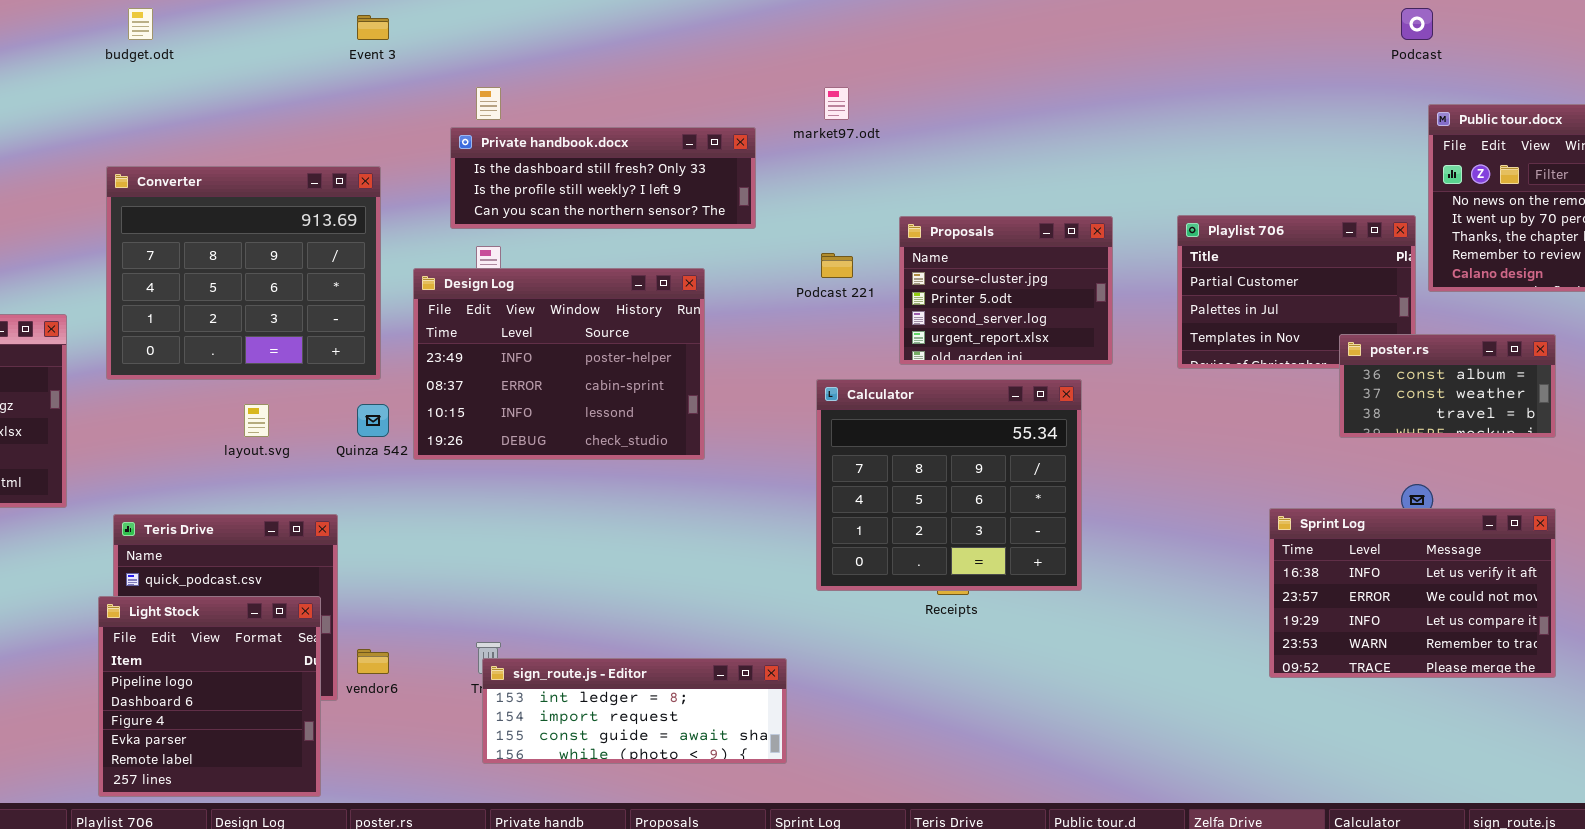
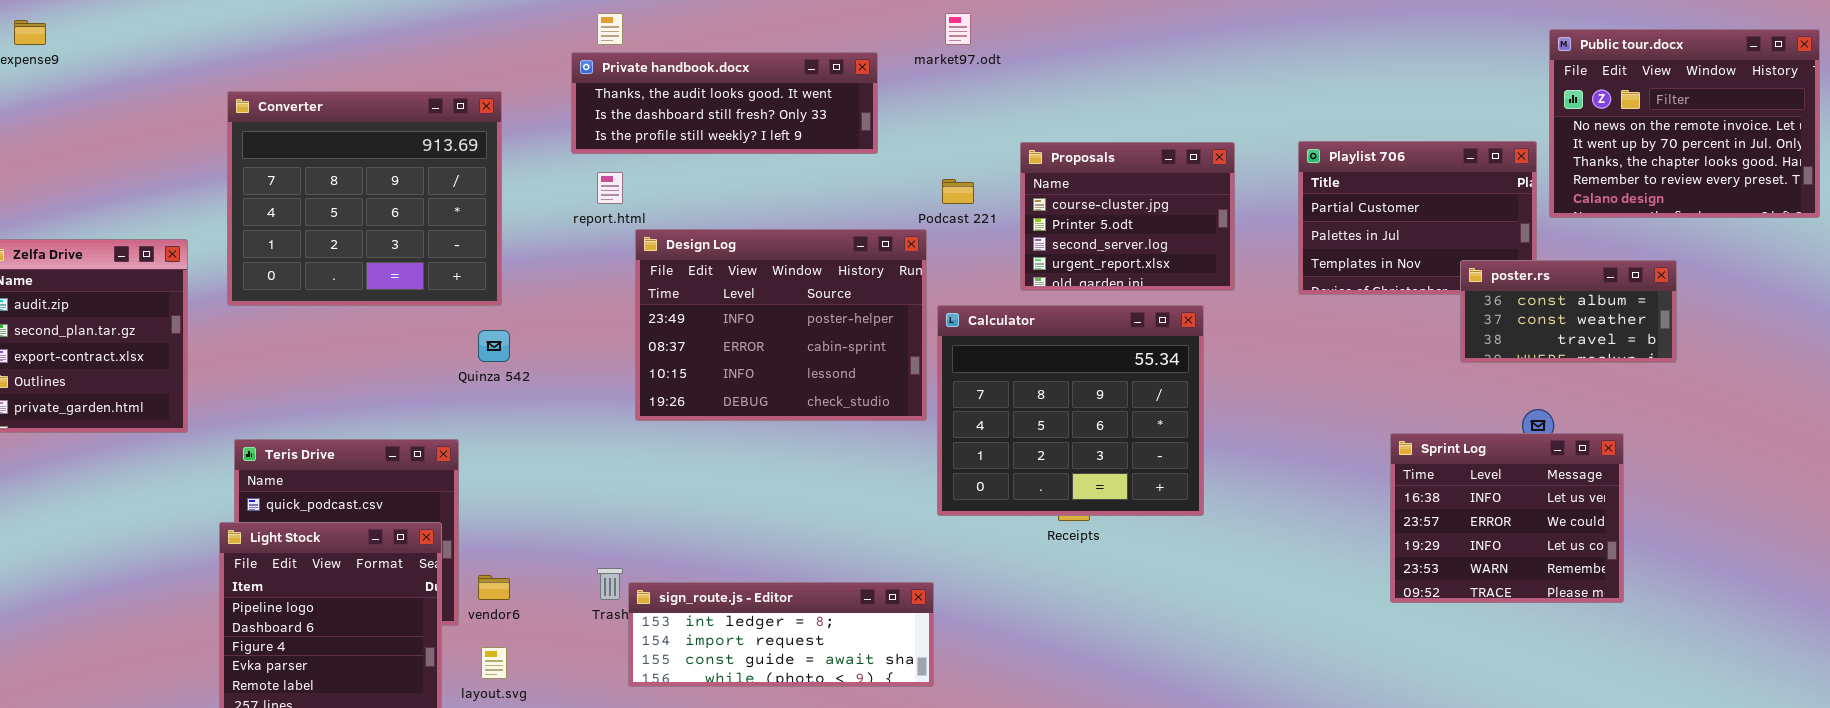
Private handbook.docx: [450,127,756,229] -> [571,52,878,154], scrolled up 1 row
Design Log: [413,268,705,460] -> [635,229,927,421], moved
layout.svg: [244,404,269,437] -> [481,647,507,679], moved
Sprint Log: [1269,508,1556,678] -> [1390,433,1624,603], resized
sign_route.js - Editor: [482,658,787,764] -> [628,582,934,687], moved

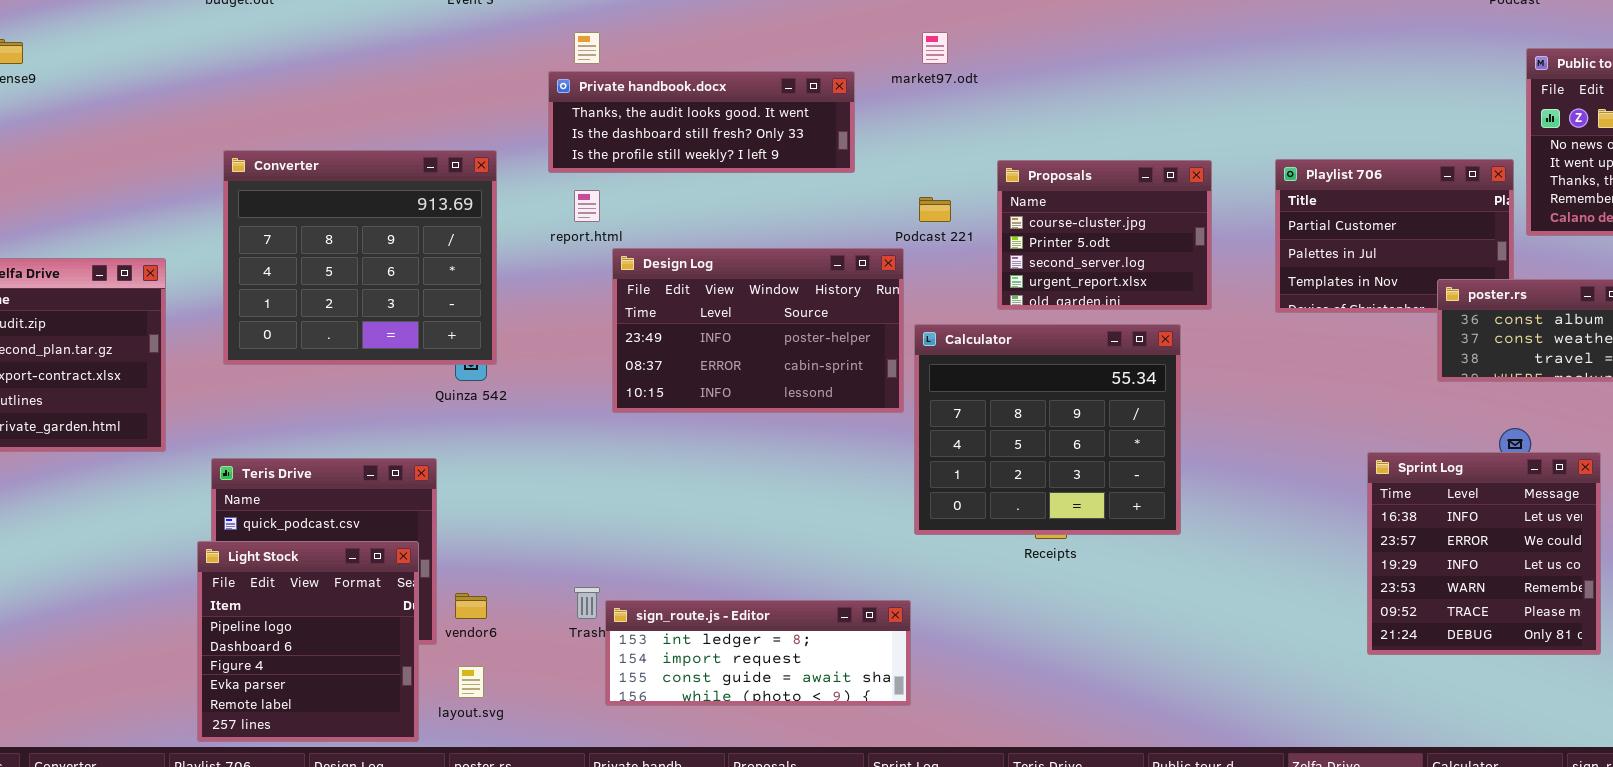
Converter: [227,91,502,306] -> [223,150,497,365], moved
Design Log: [635,229,927,421] -> [612,248,904,413], resized
Sprint Log: [1390,433,1624,603] -> [1367,452,1601,655], resized

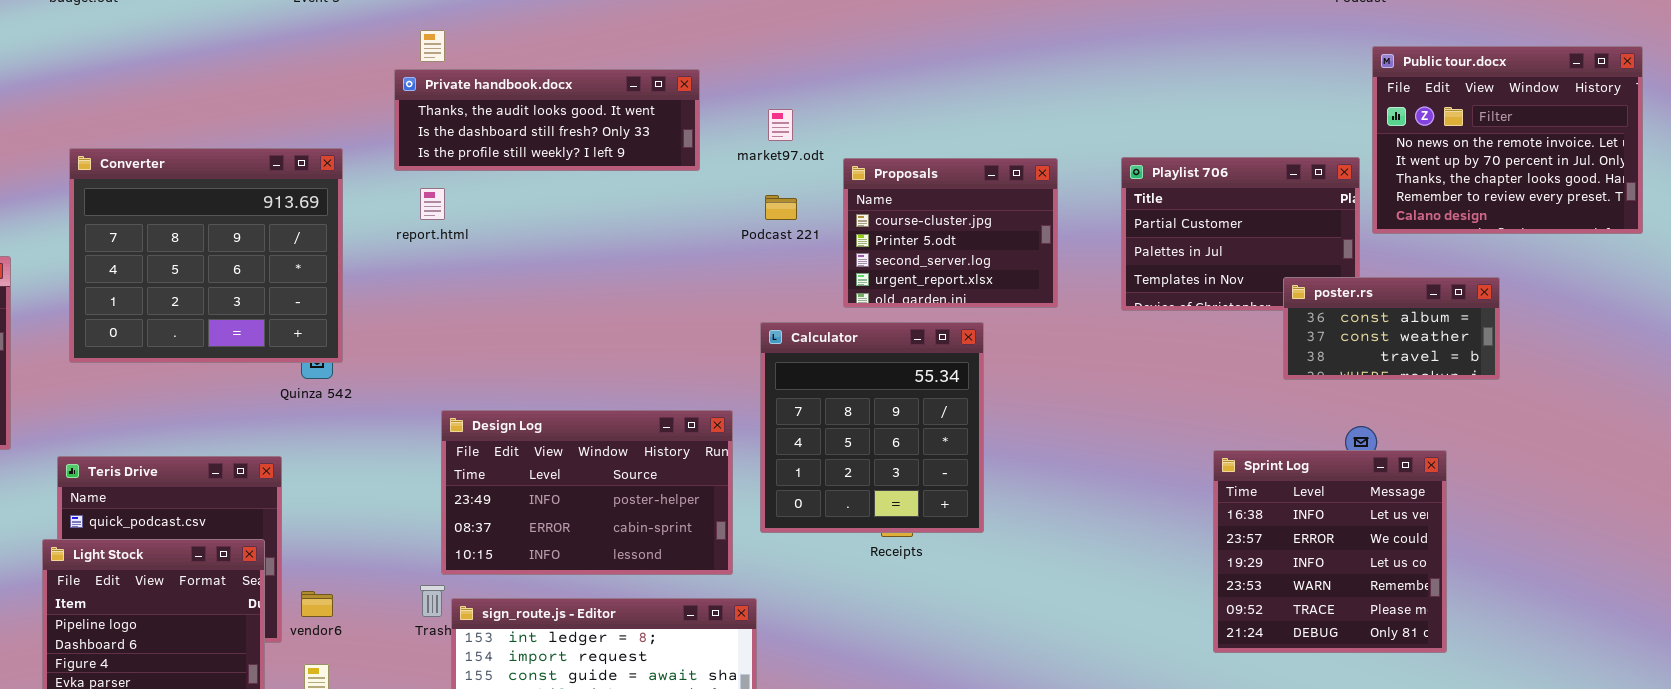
market97.odt: [922,32,948,64] -> [768,109,793,141], moved
Design Log: [612,248,904,413] -> [441,410,733,575], moved
Calculator: [914,324,1181,535] -> [760,322,984,533], resized

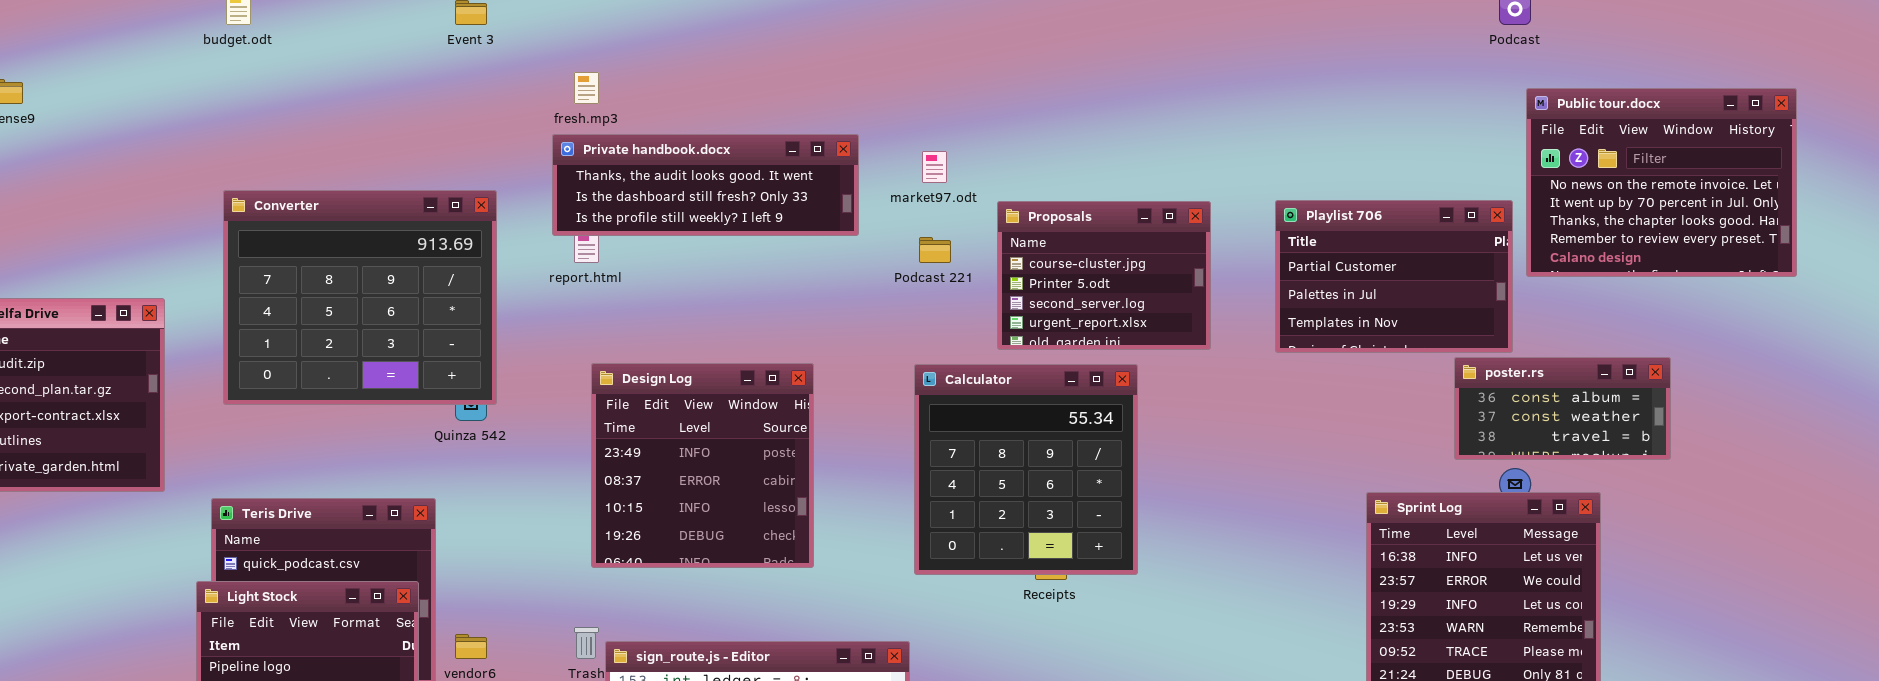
Private handbook.docx: [394,69,700,171] -> [552,134,859,236], moved
poster.rs: [1283,277,1500,380] -> [1454,357,1671,460], moved
Design Log: [441,410,733,575] -> [591,363,814,568], moved, resized

